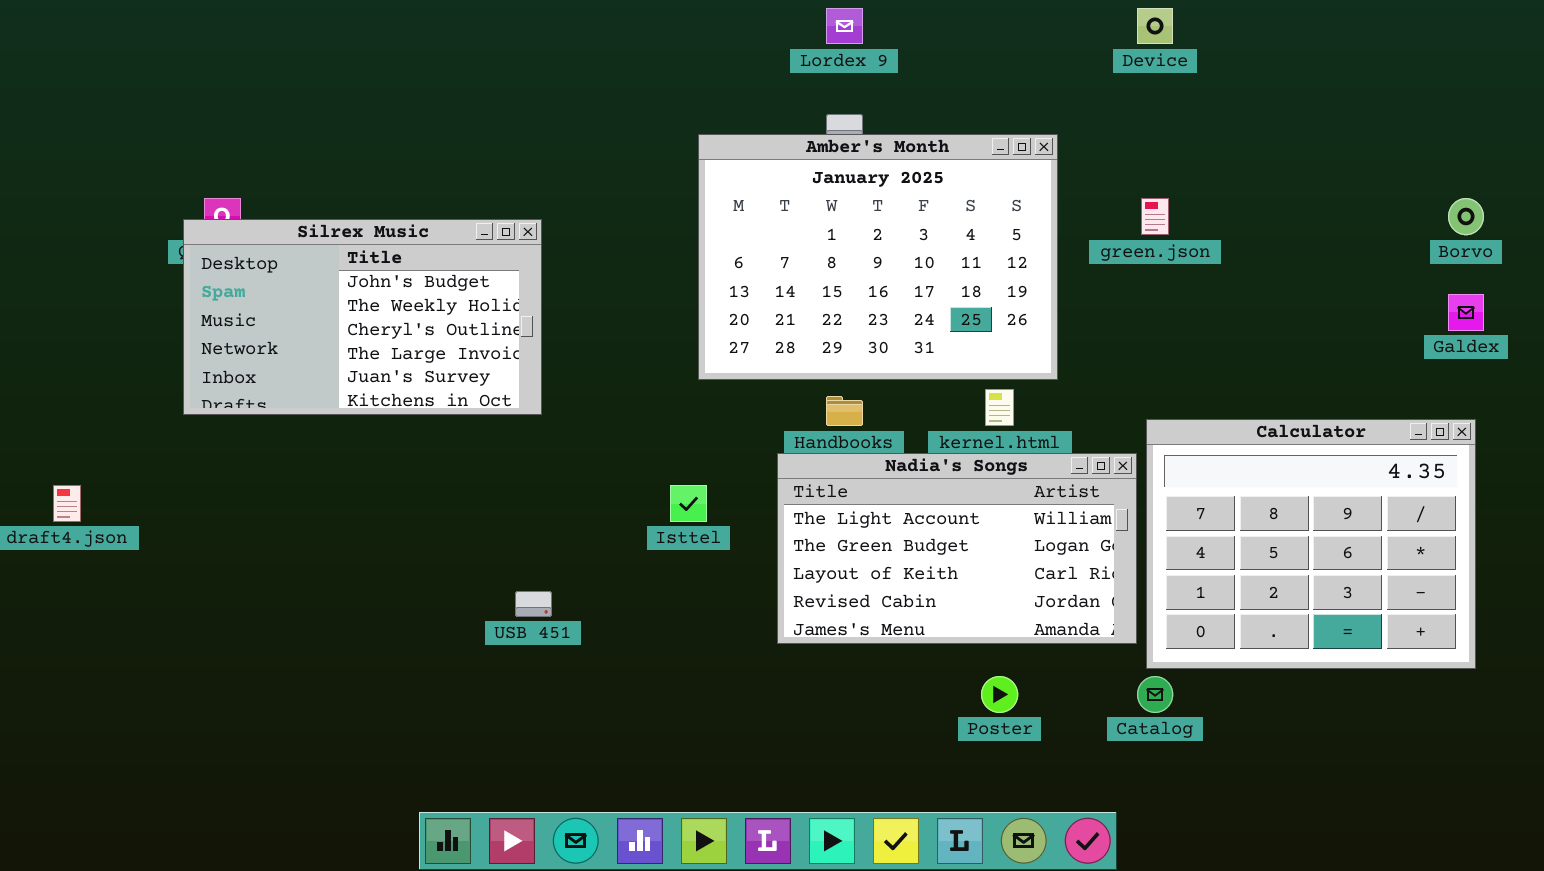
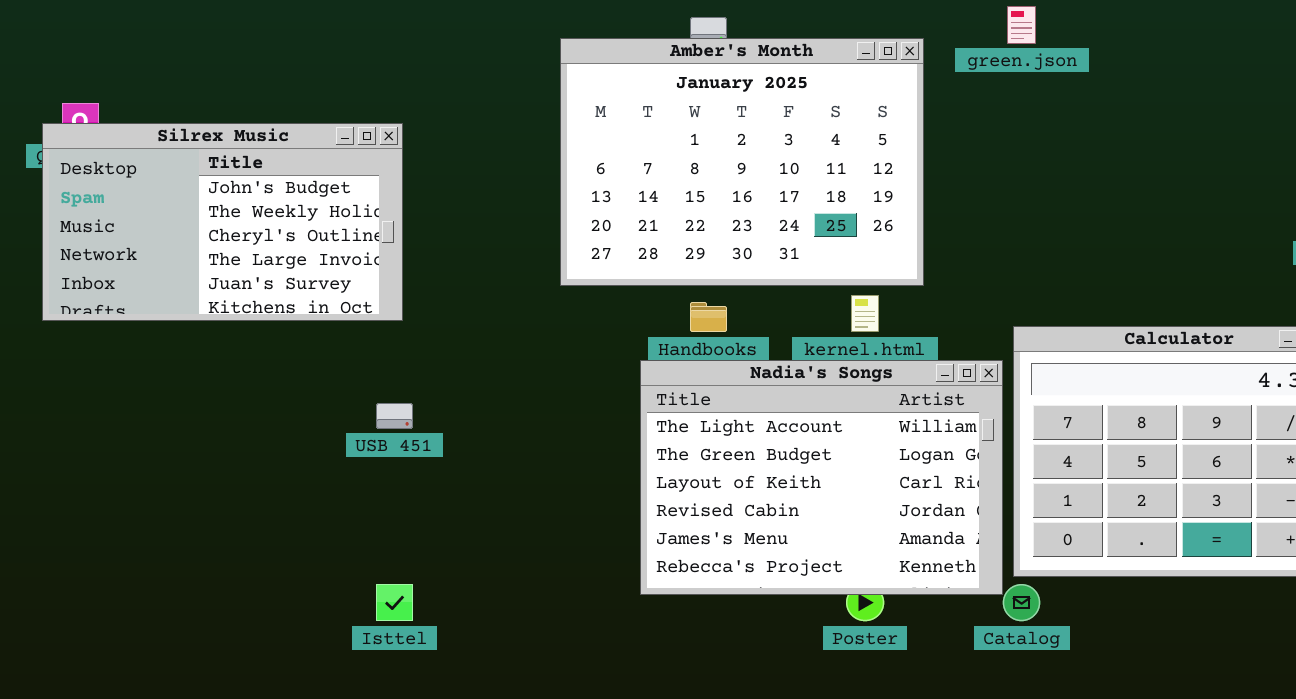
green.json: [1141,198,1169,235] -> [1007,6,1036,44], moved
Nadia's Songs: [777,453,1137,644] -> [640,360,1003,595], resized
Isttel: [670,485,707,522] -> [376,584,413,621], moved
USB 451: [515,591,552,617] -> [376,403,413,429], moved

